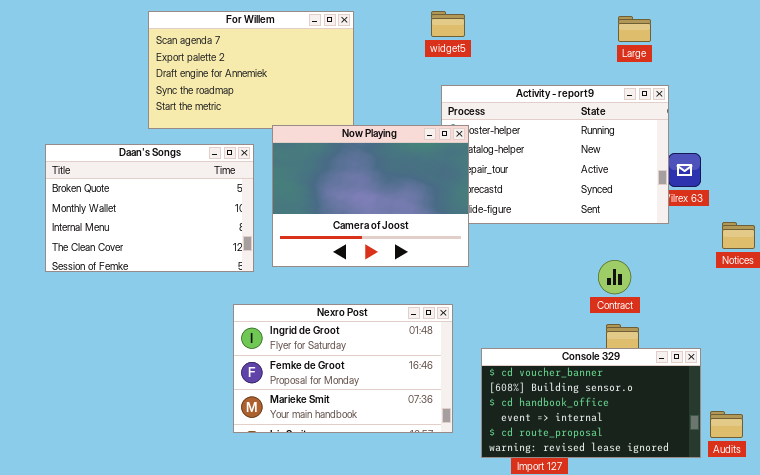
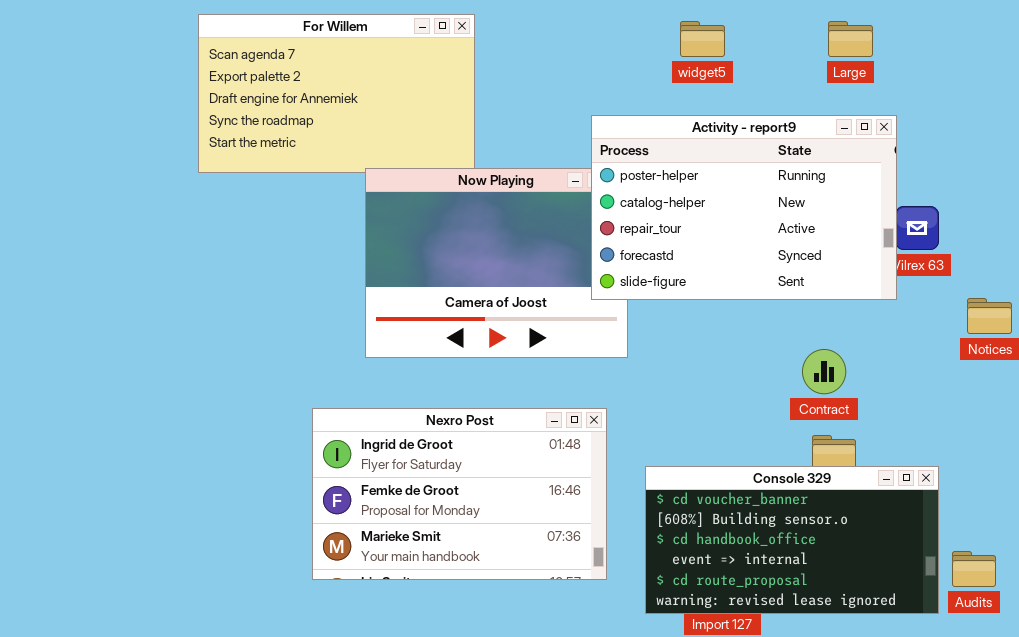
widget5: [431,11,465,37] -> [680,21,725,57], moved
Activity - report9: [441,85,669,224] -> [591,115,897,300], raised
Daan's Songs: [45,144,254,272] -> none, closed

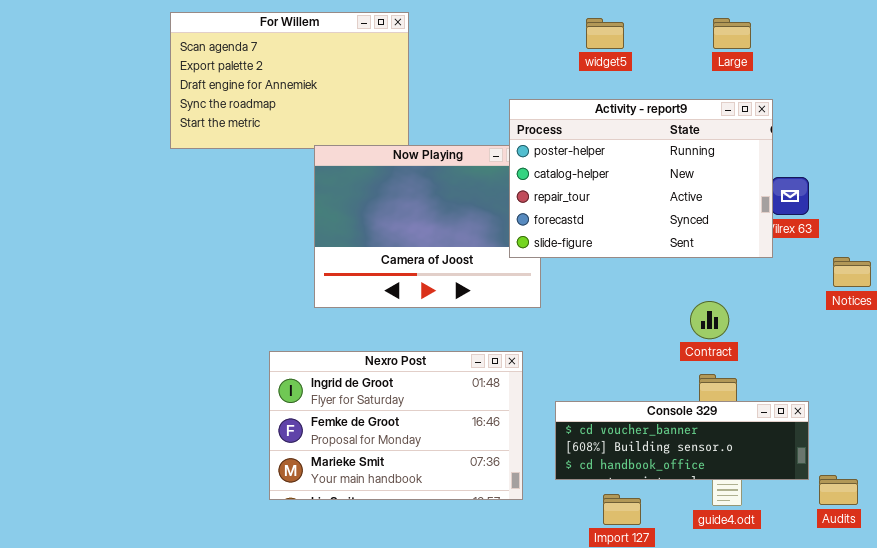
Console 329: [645,466,939,614] -> [555,401,809,480], resized

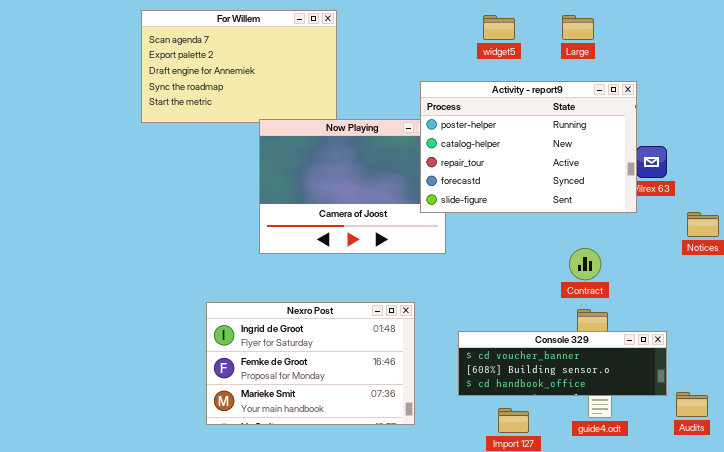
Large: [713,18,751,49] -> [562,15,594,40], moved
Nexro Post: [269,351,523,500] -> [206,302,415,425], moved

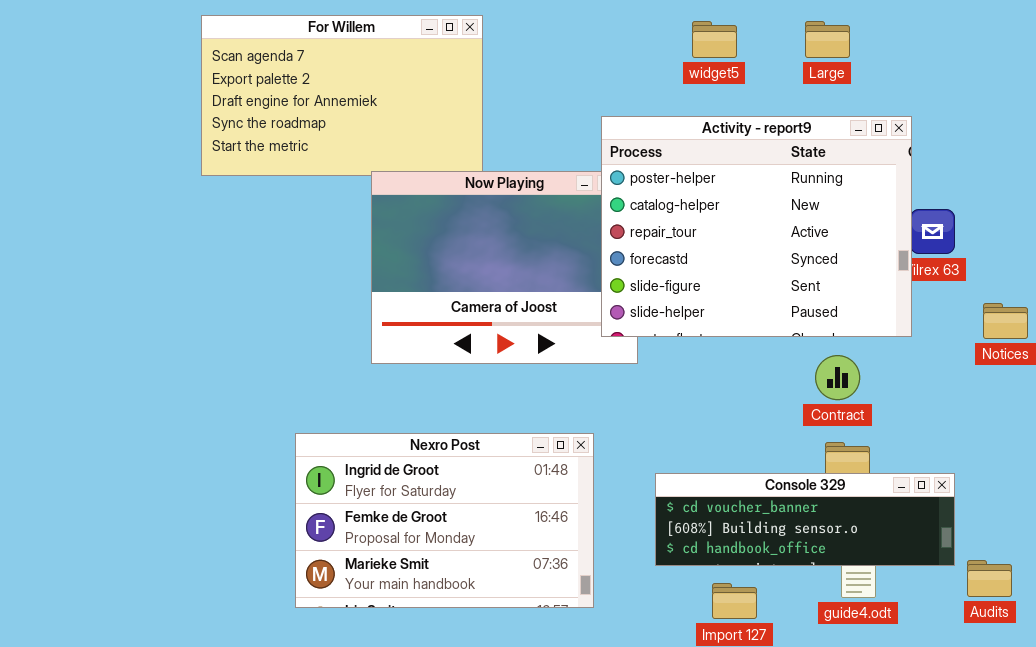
Activity - report9: [420,81,637,213] -> [601,116,912,337], resized

